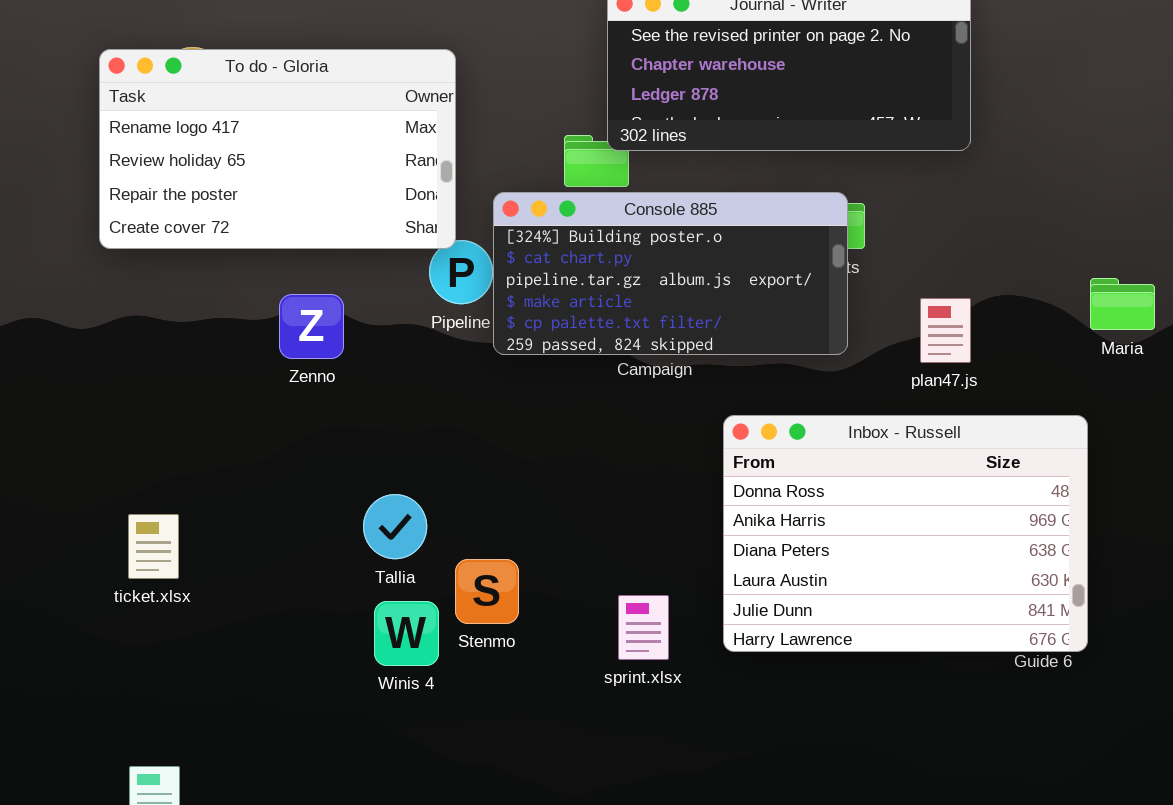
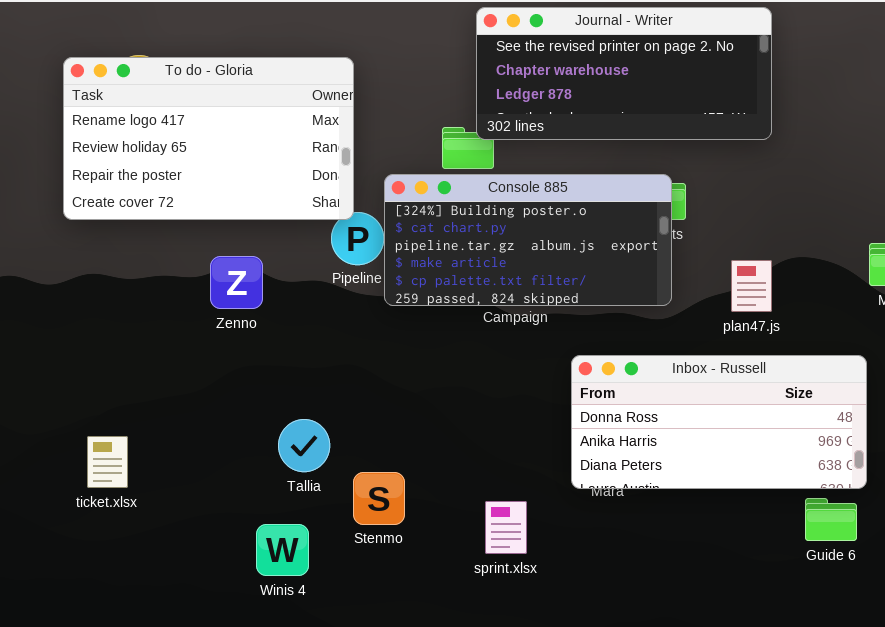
Inbox - Russell: [723,415,1088,652] -> [571,355,867,489], resized
Winis 4: [374,601,439,666] -> [256,524,309,576], moved

